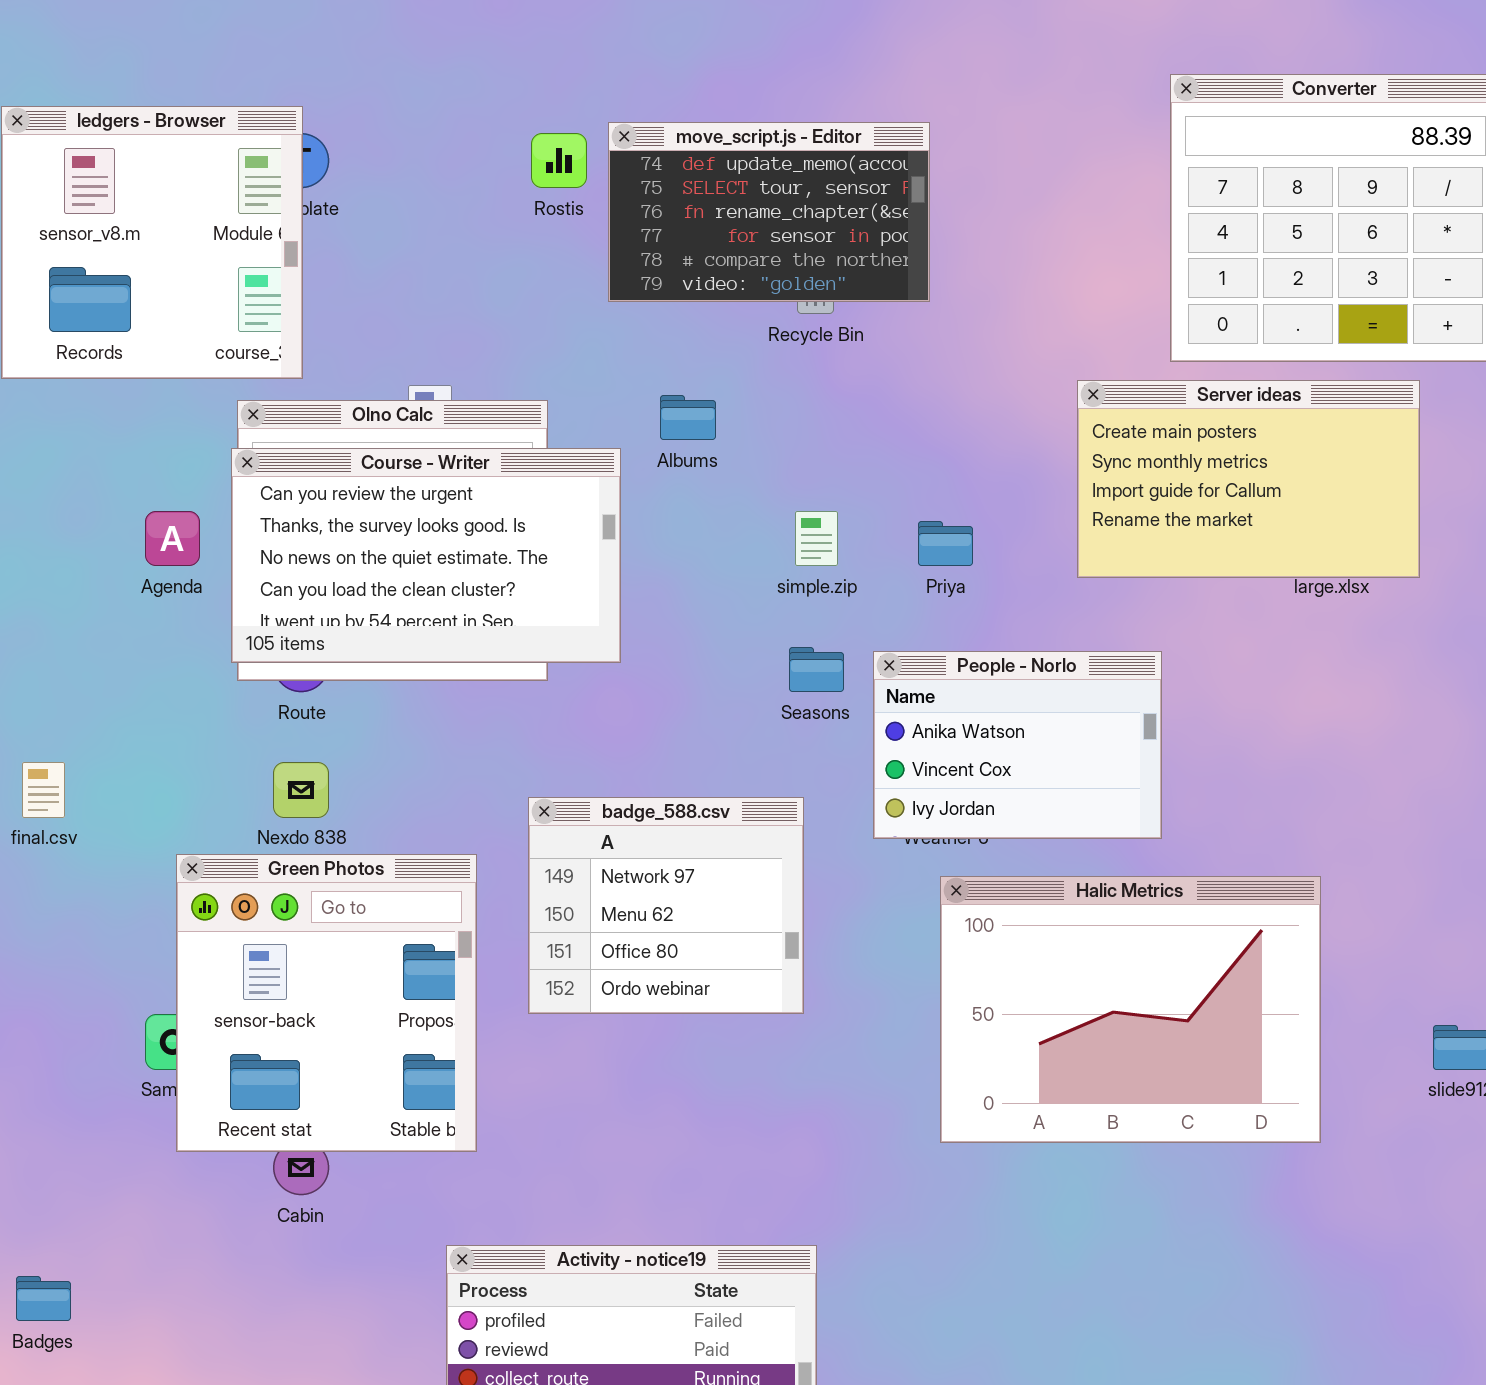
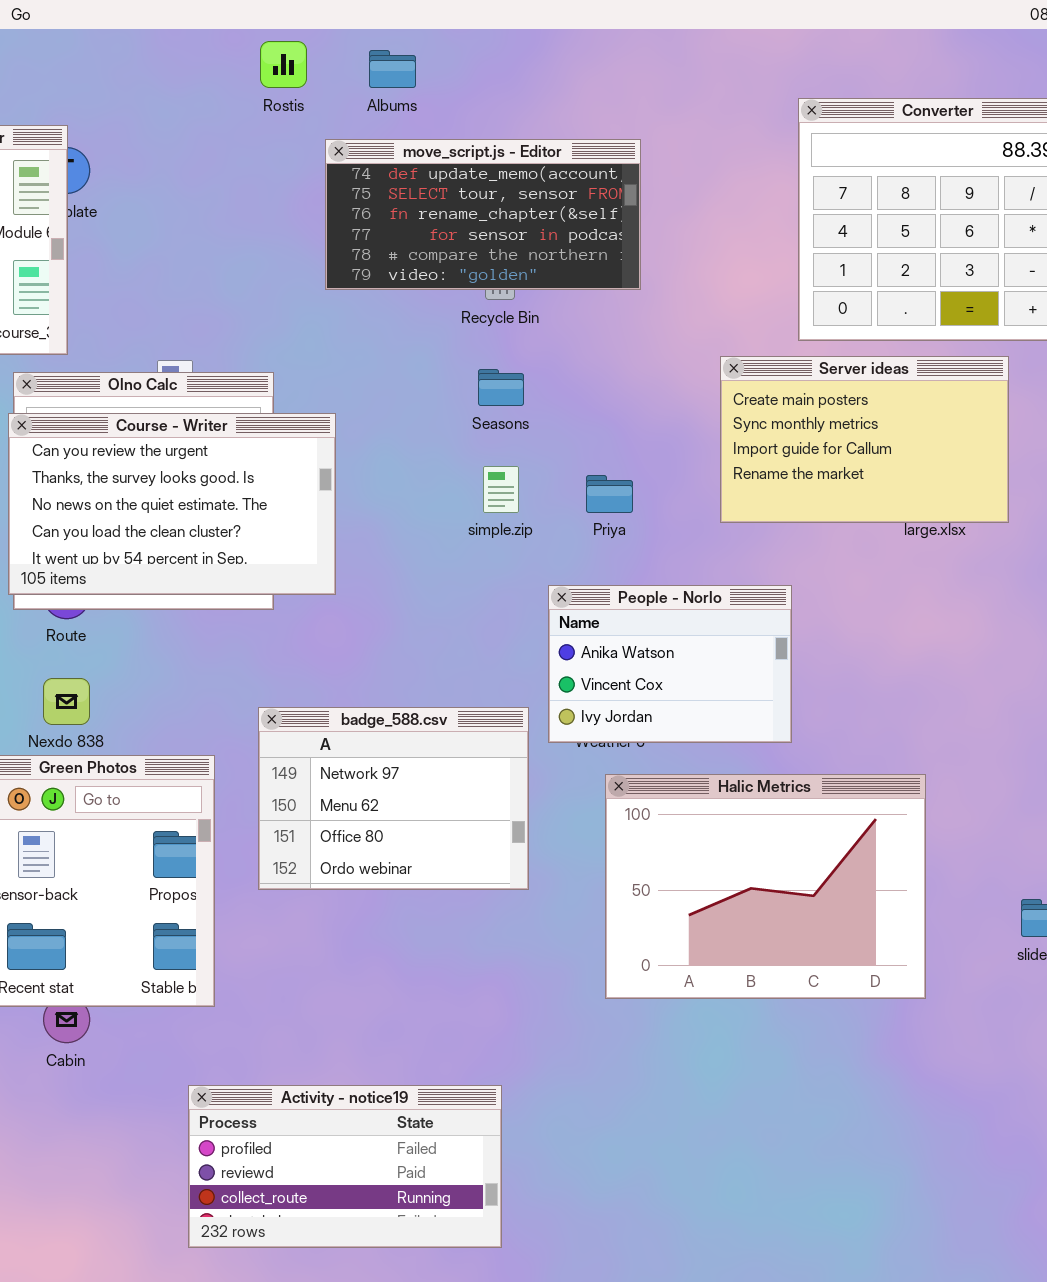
move_script.js - Editor: [608,122,930,302] -> [325,139,641,290], resized
Rostis: [531,133,587,188] -> [260,41,307,88], moved
Albums: [660,395,716,440] -> [369,50,416,88], moved
Seasons: [789,647,844,692] -> [478,369,524,406], moved
badge_588.csv: [528,797,804,1014] -> [258,707,529,890], resized

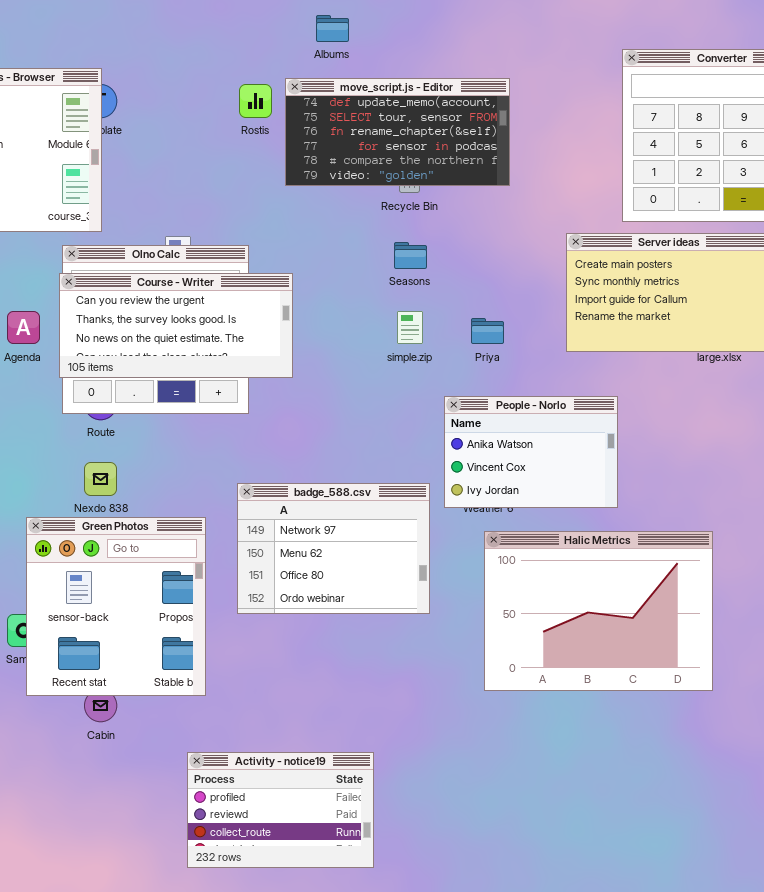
Rostis: [260,41,307,88] -> [239,84,272,118], moved
Course - Writer: [8,413,336,595] -> [59,273,293,378], resized
Activity - notice19: [188,1085,502,1248] -> [187,752,374,868], resized

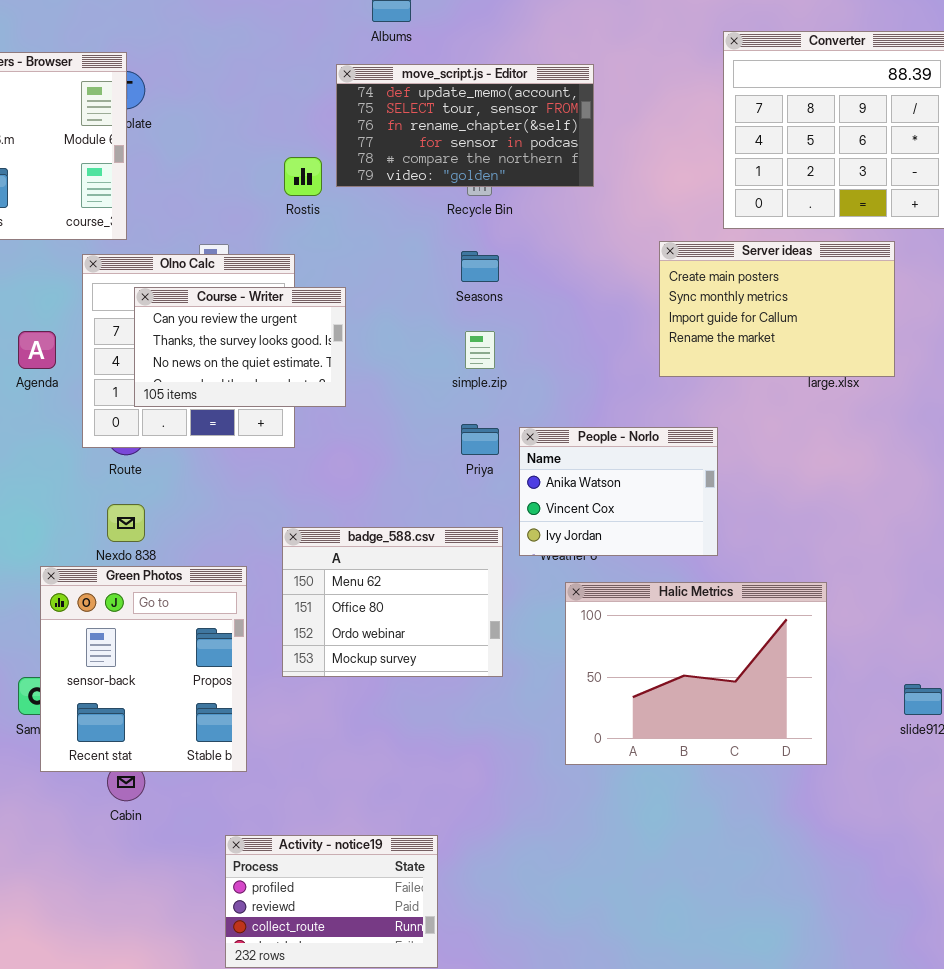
Rostis: [239,84,272,118] -> [284,157,322,196], moved
Course - Writer: [59,273,293,378] -> [134,287,346,407], resized
Priya: [471,318,504,344] -> [461,424,499,455], moved
badge_588.csv: [237,483,430,614] -> [282,527,503,677], scrolled down 1 row

